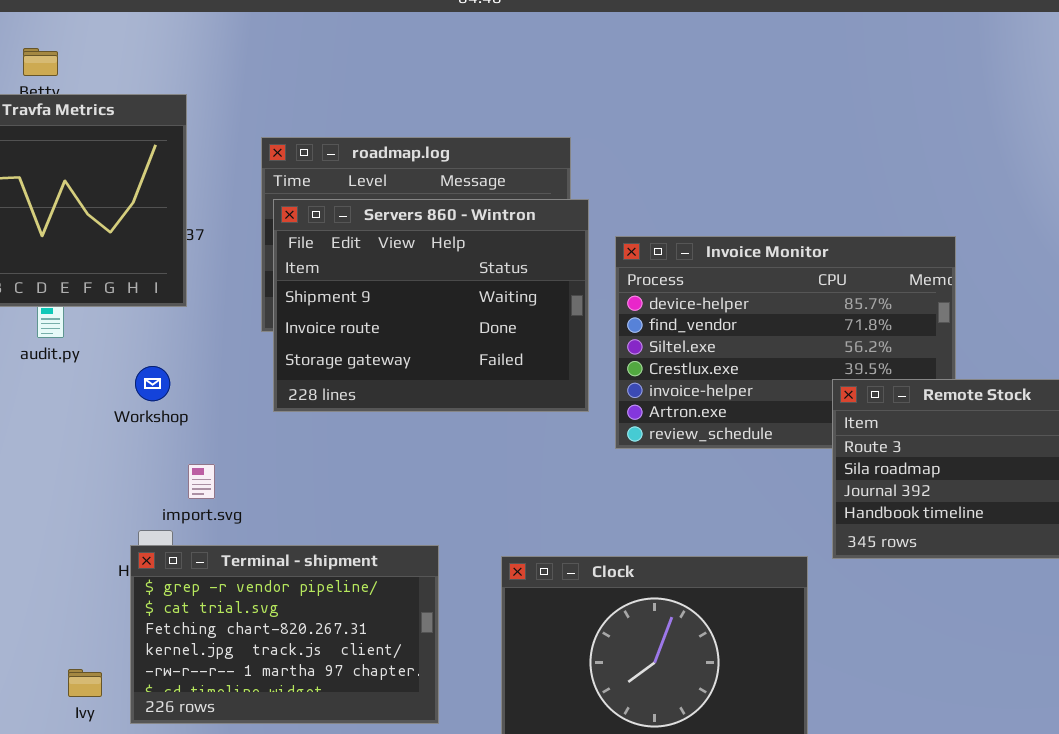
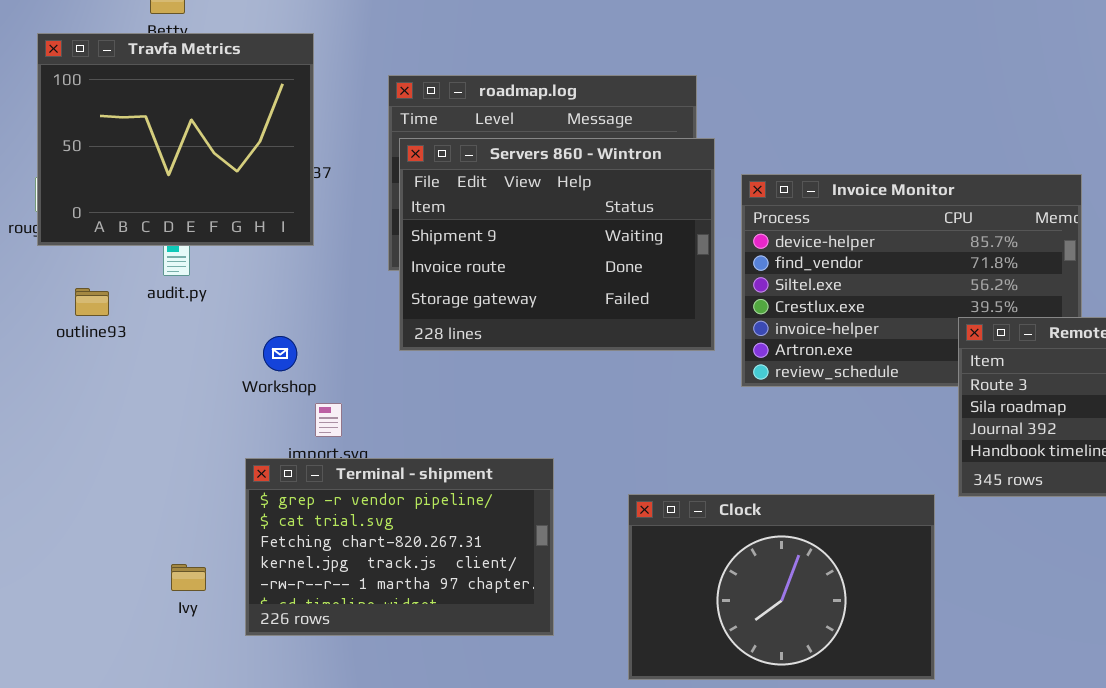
Workshop: [135,366,170,401] -> [263,336,297,371], moved
Terminal - shipment: [130,545,439,724] -> [245,458,554,636], moved
Ivy: [68,669,102,697] -> [171,564,206,591], moved

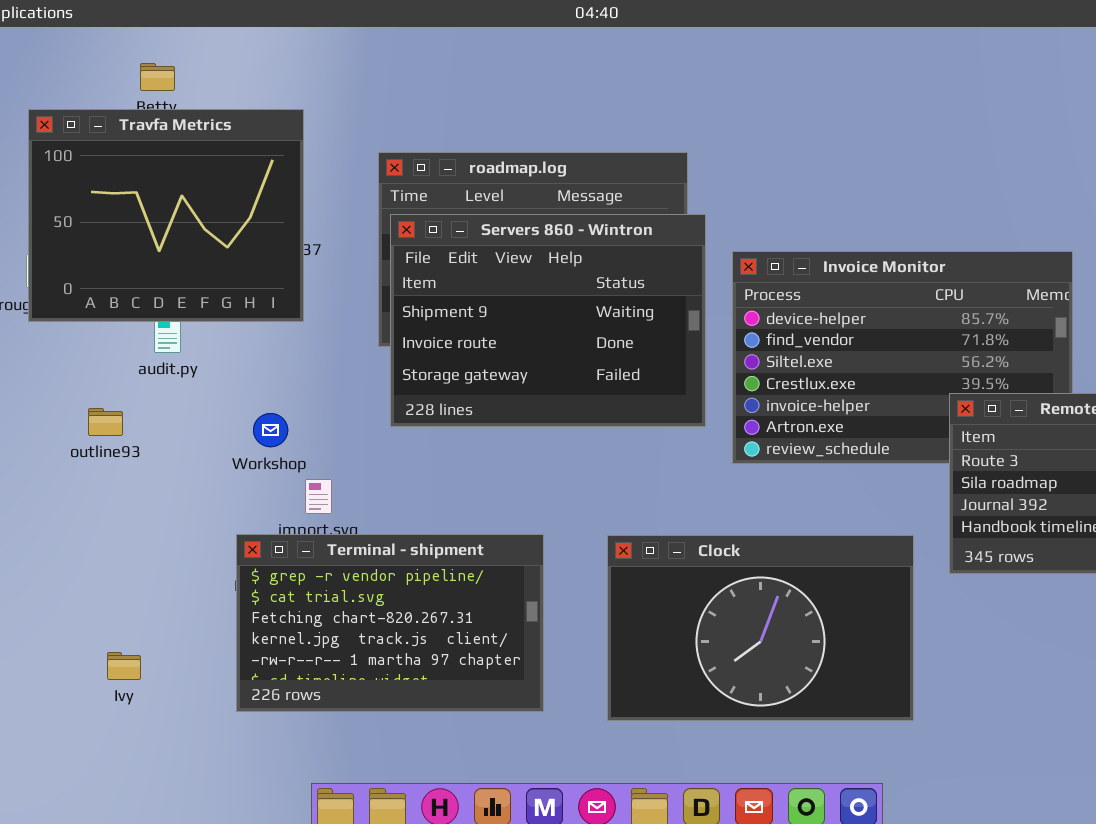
outline93: [75,288,109,316] -> [88,408,123,436], moved
Clock: [628,494,935,680] -> [607,535,914,721], moved
Ivy: [171,564,206,591] -> [107,652,141,680], moved

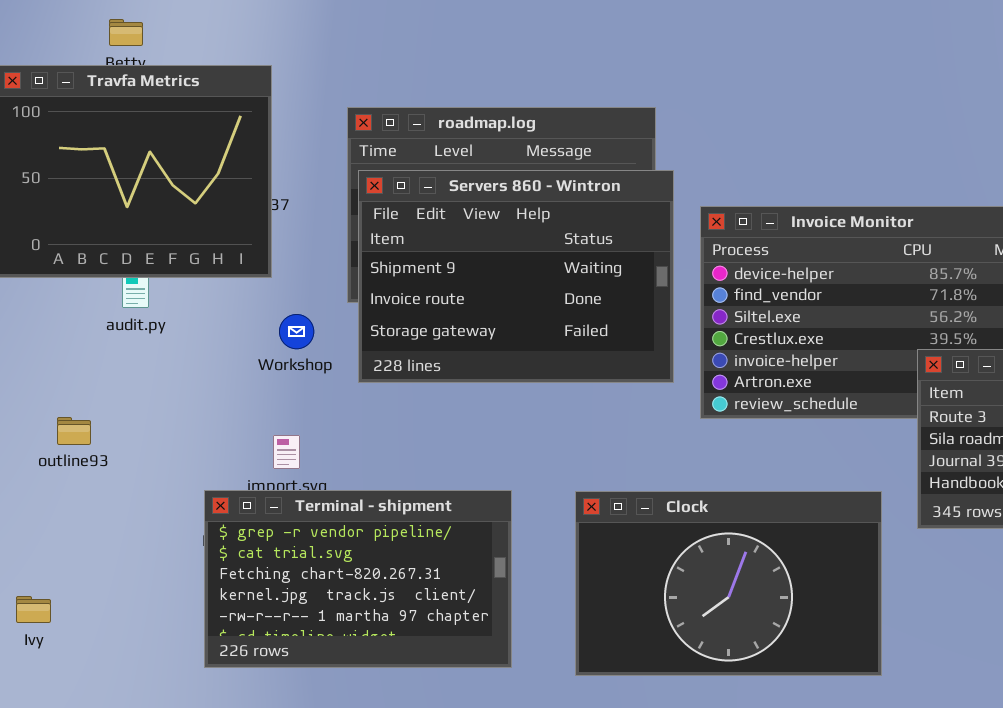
outline93: [88,408,123,436] -> [57,417,91,445], moved
Workshop: [253,413,288,447] -> [279,314,314,349], moved
Ivy: [107,652,141,680] -> [16,596,51,623], moved

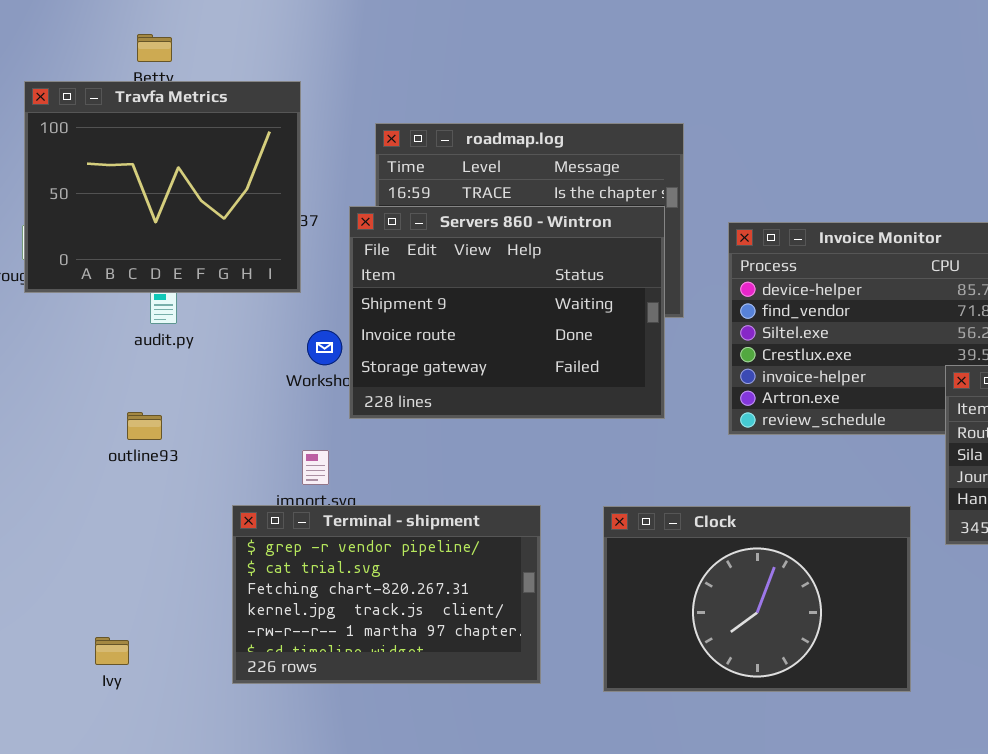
Servers 860 - Wintron: [358,170,674,383] -> [349,206,665,419], moved
outline93: [57,417,91,445] -> [127,412,162,440], moved
Ivy: [16,596,51,623] -> [95,637,129,665], moved

